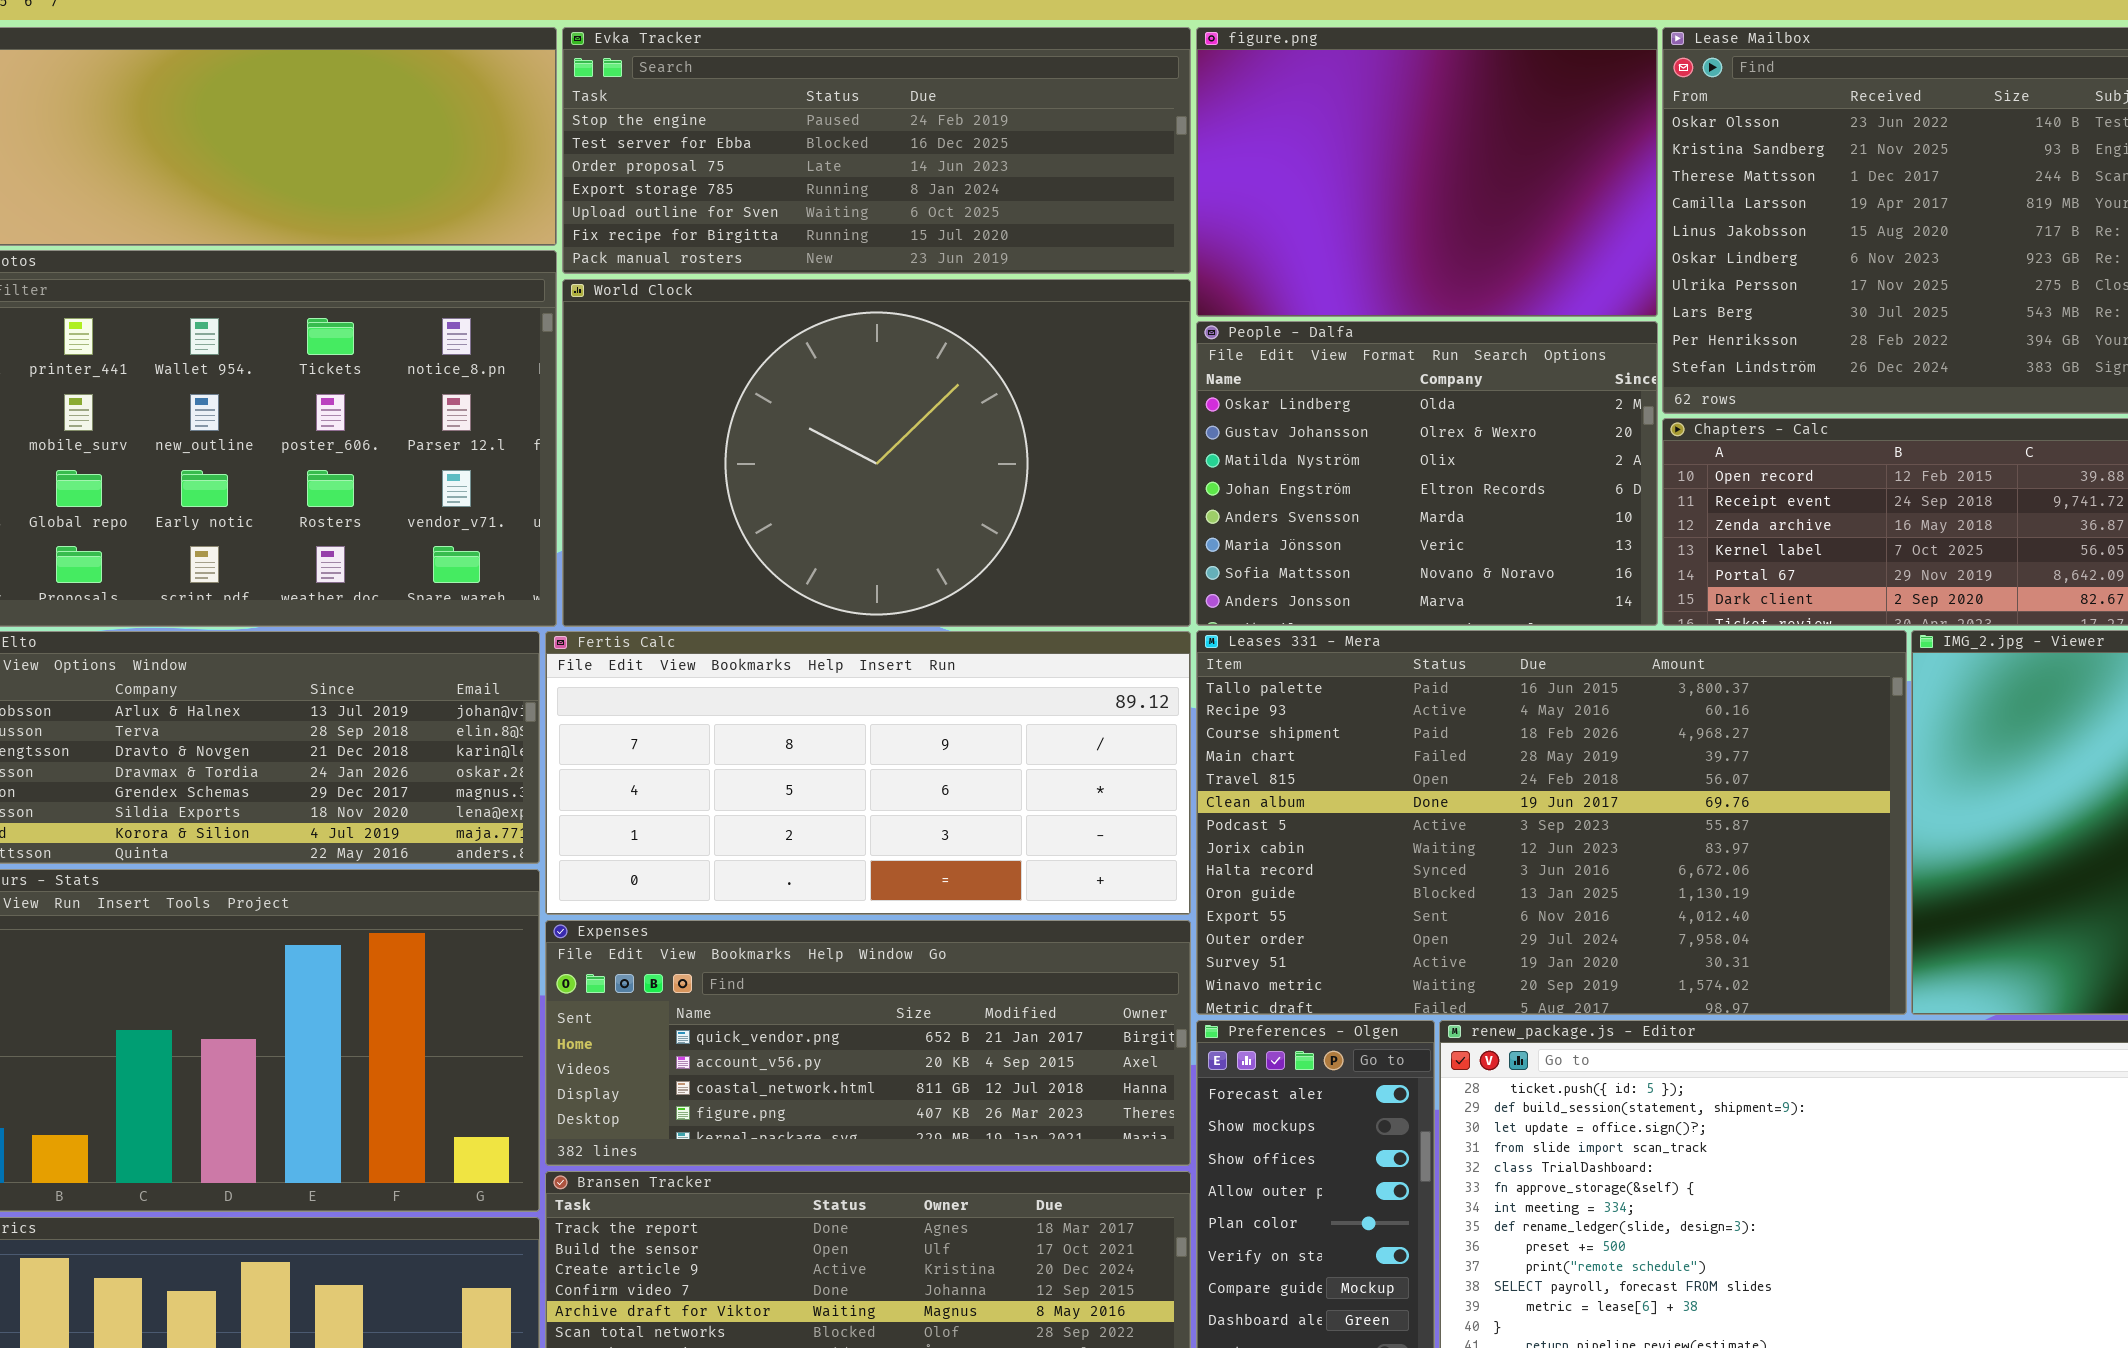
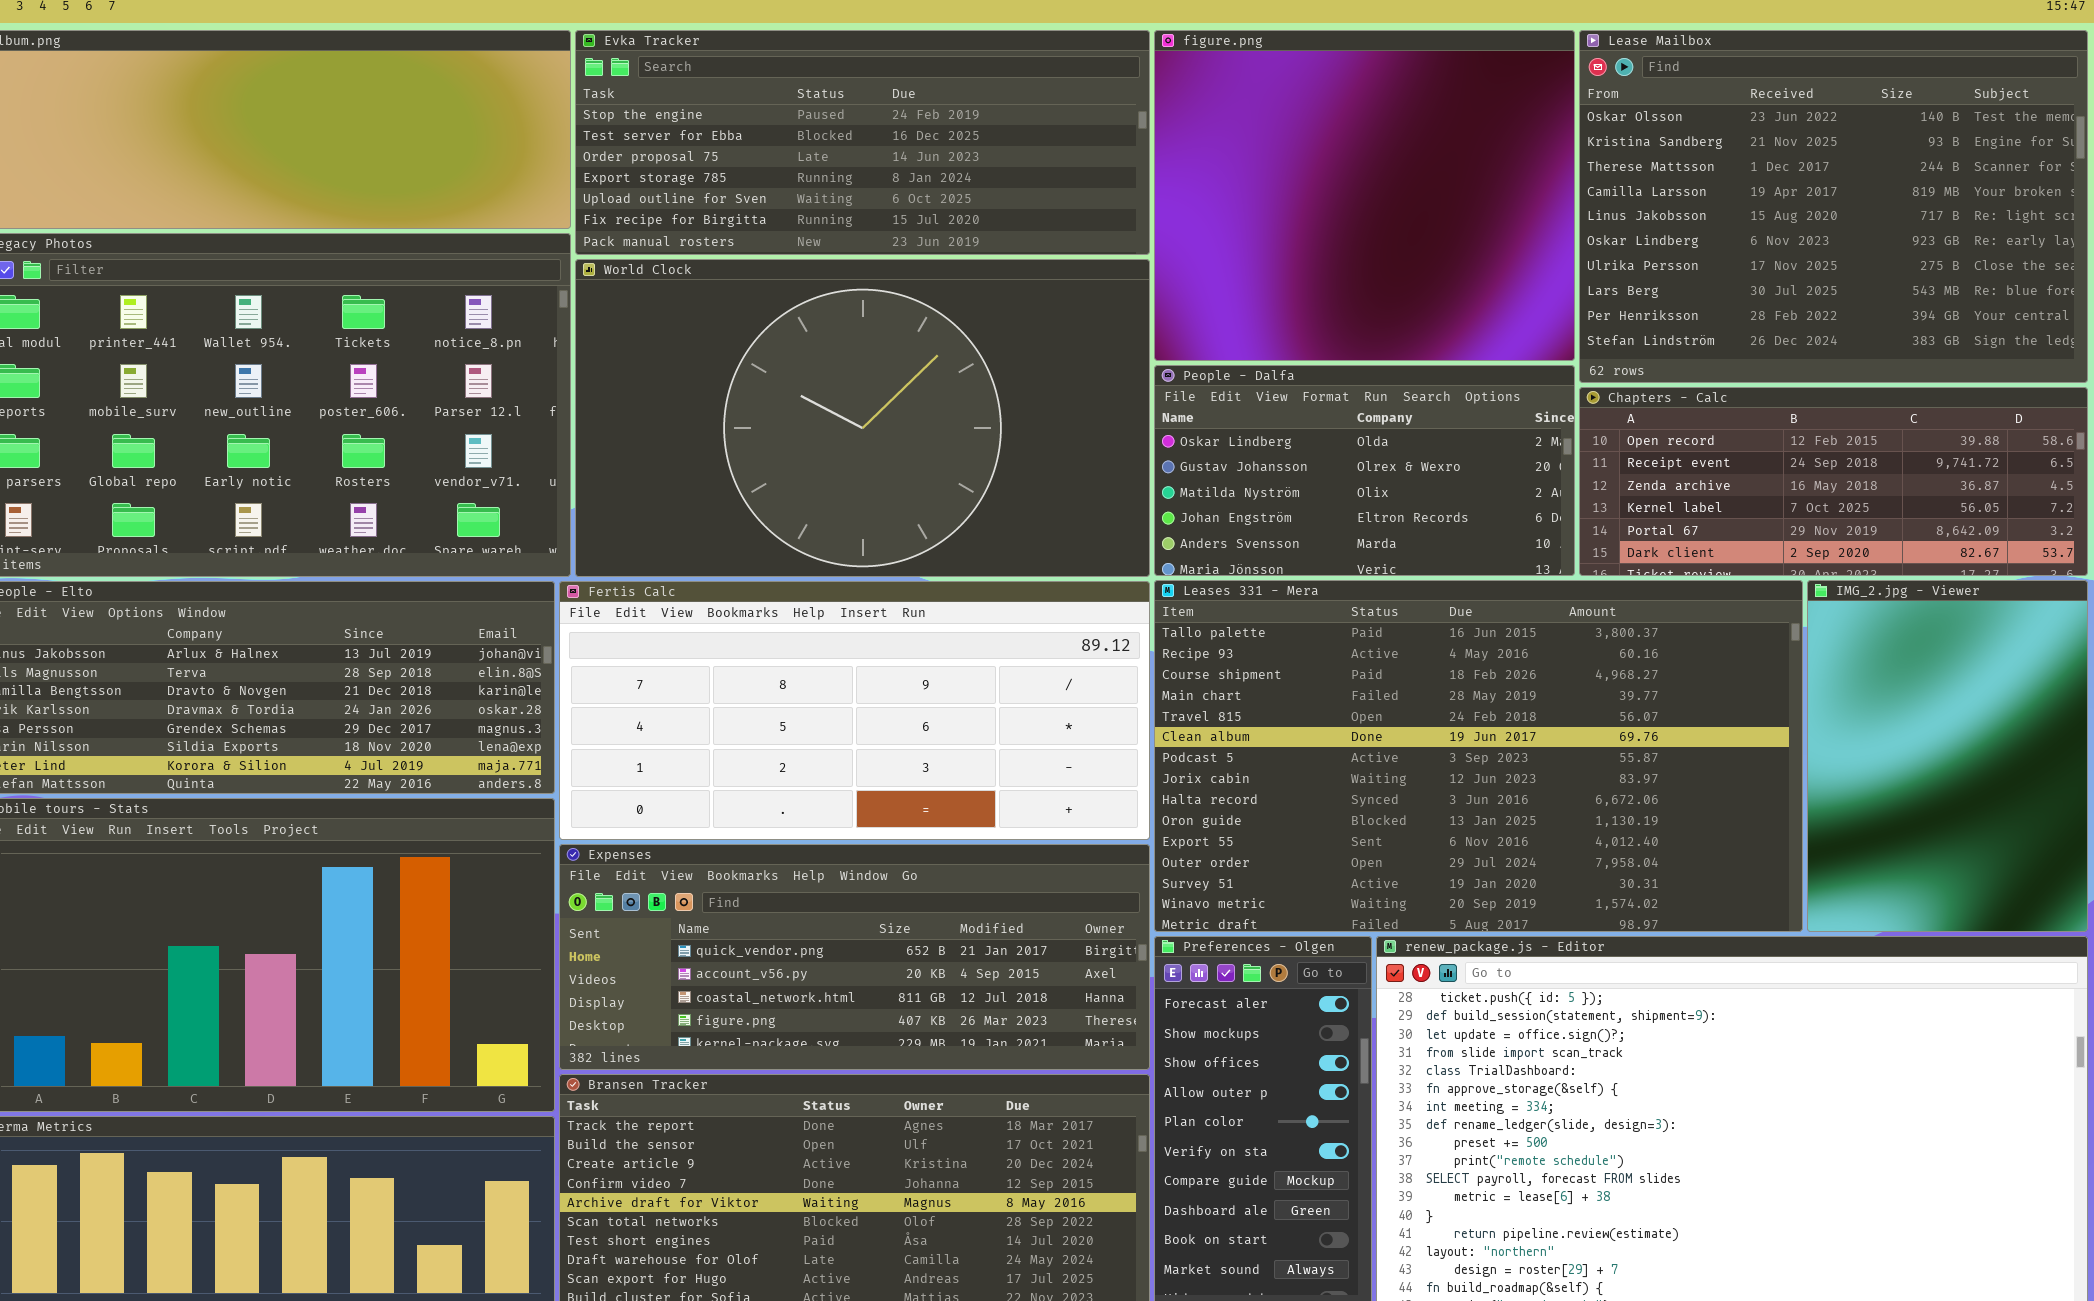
figure.png: [1196,27,1658,317] -> [1154,30,1575,361], resized
People - Dalfa: [1196,321,1658,626] -> [1154,365,1575,576], resized

